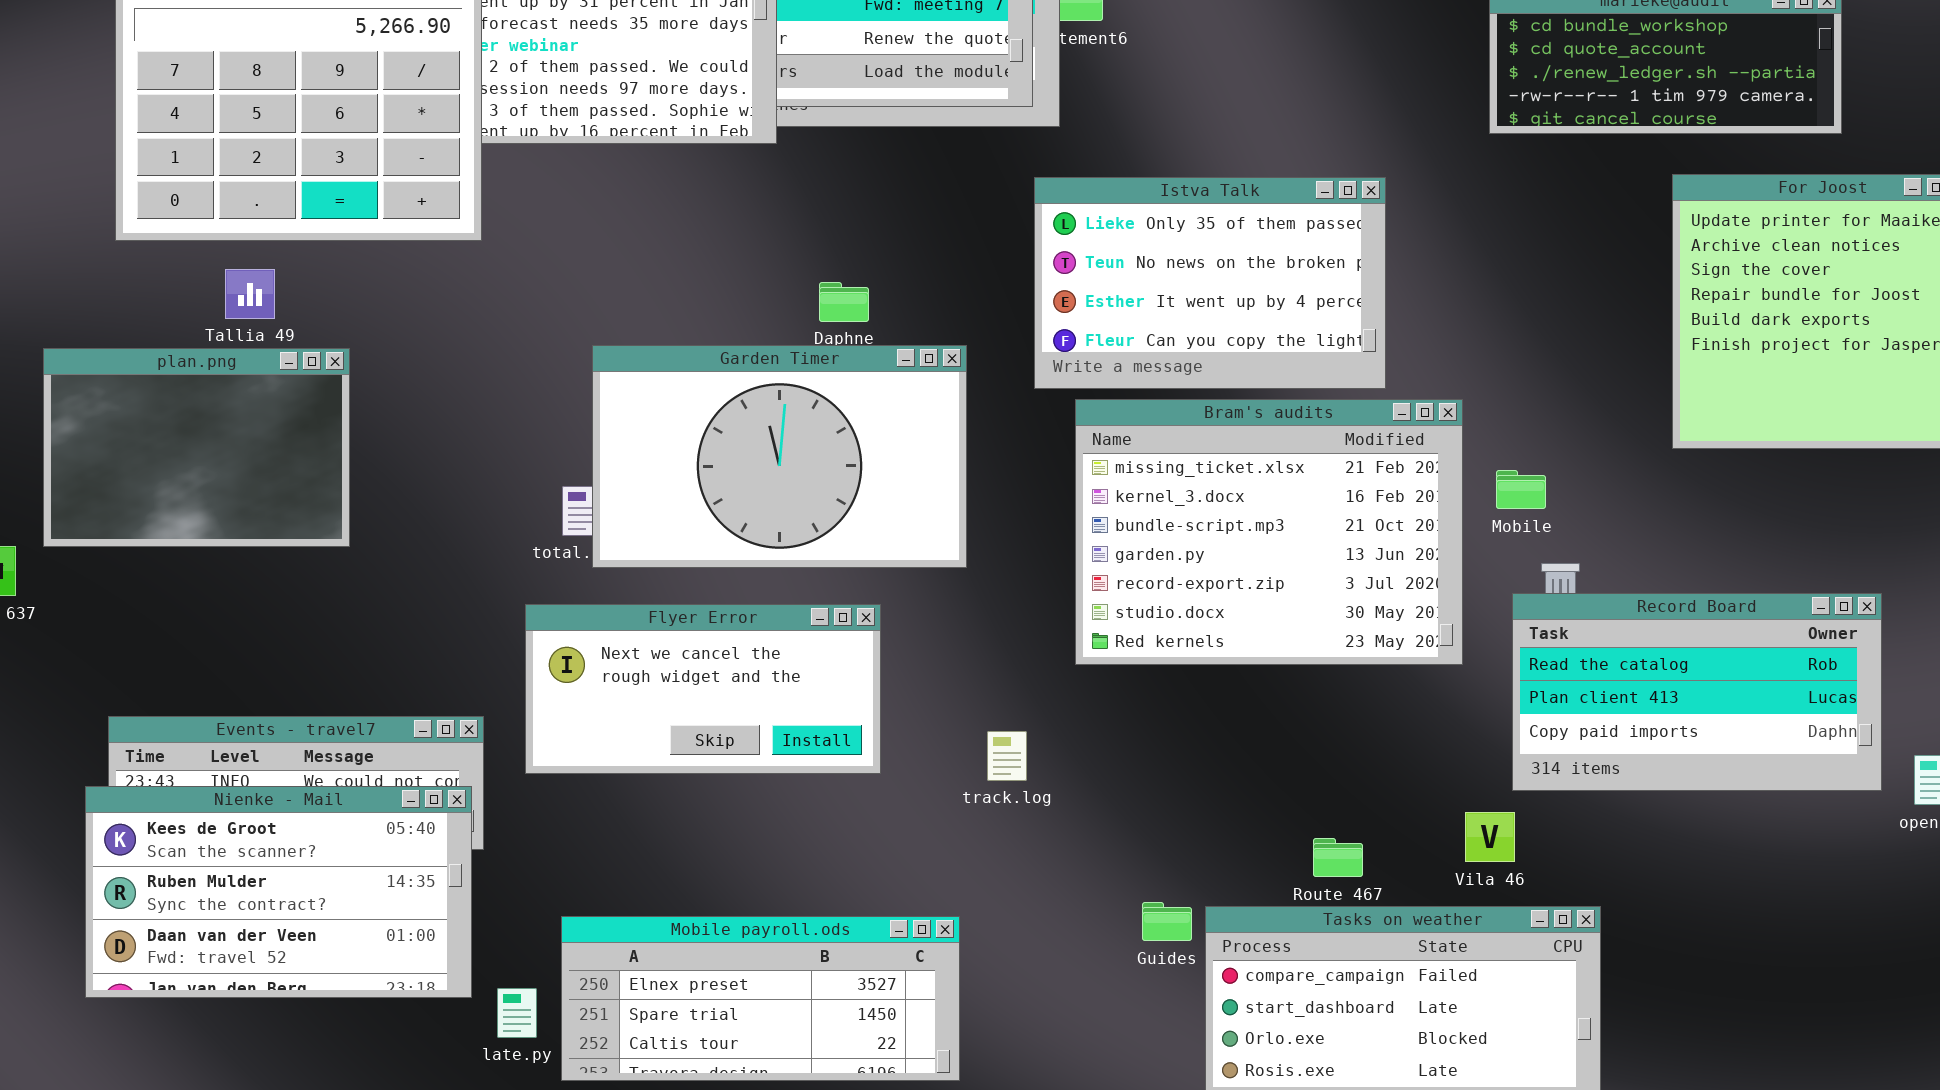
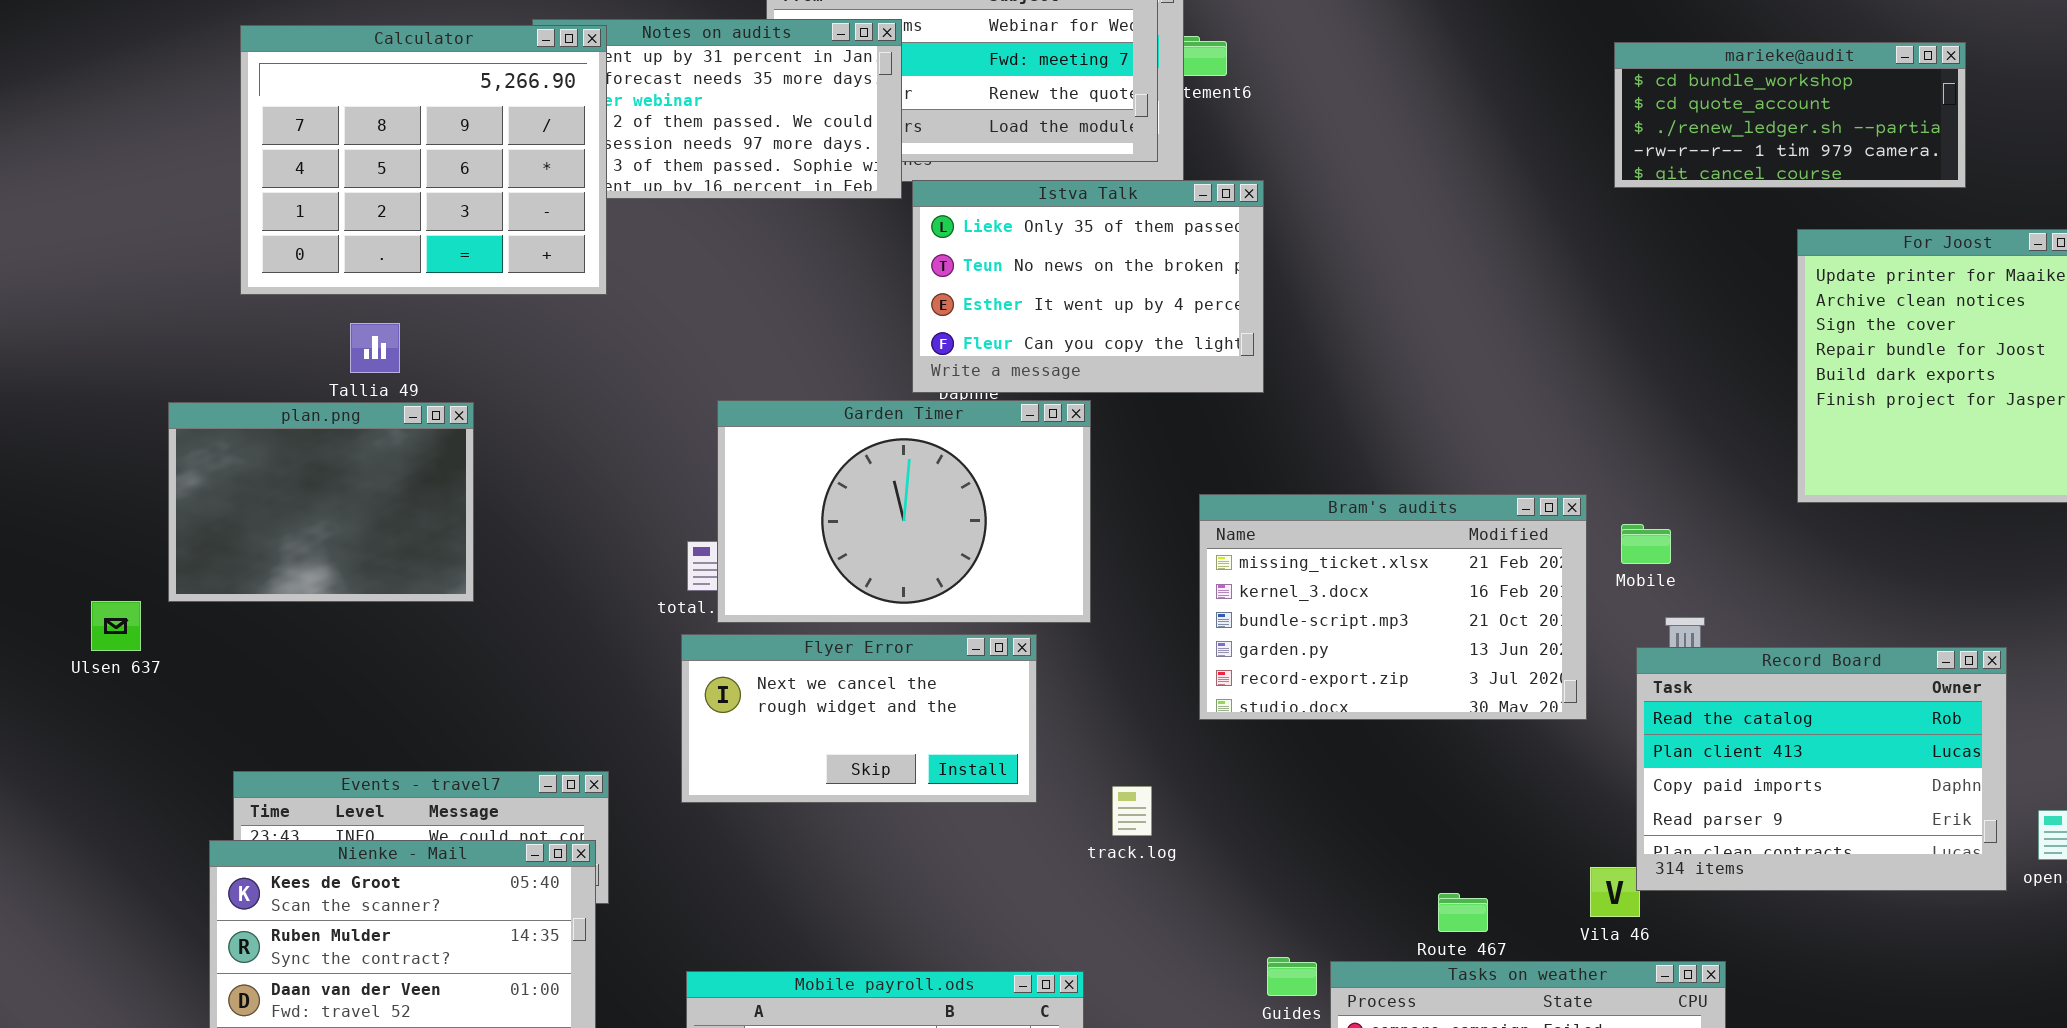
Istva Talk: [1034,177,1386,389] -> [912,180,1264,393], moved
Bram's audits: [1075,399,1463,665] -> [1199,494,1587,720], resized
Record Board: [1512,593,1882,791] -> [1636,647,2007,891], resized
Flyer Error: [525,604,881,774] -> [681,634,1037,803], moved

